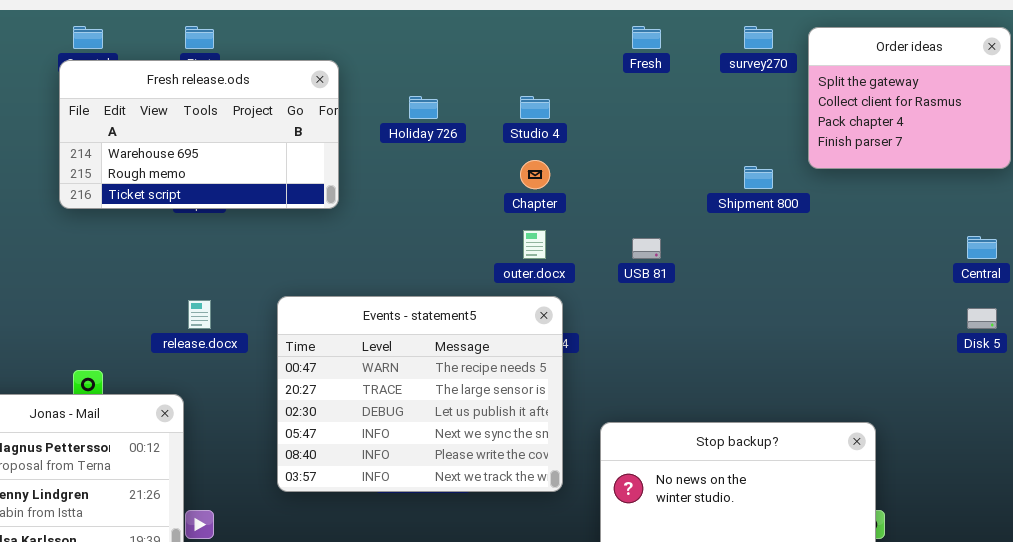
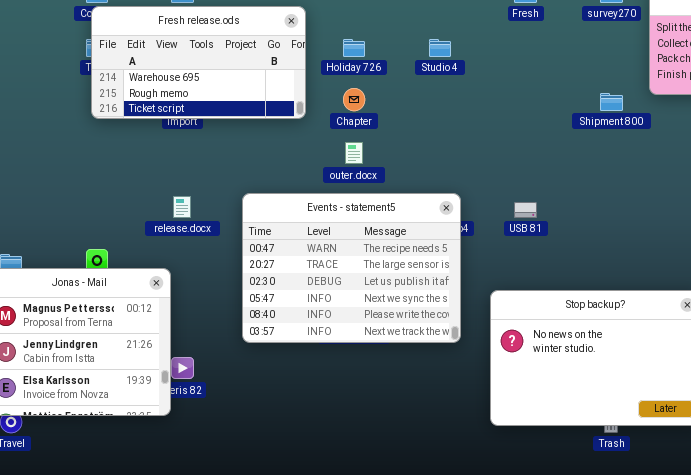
Fresh release.ods: [59,60,339,209] -> [91,6,306,119], moved
Chapter: [520,160,550,189] -> [343,88,365,111], moved
outer.docx: [523,230,546,259] -> [345,142,363,164], moved
USB 81: [632,238,661,259] -> [514,202,537,218], moved

